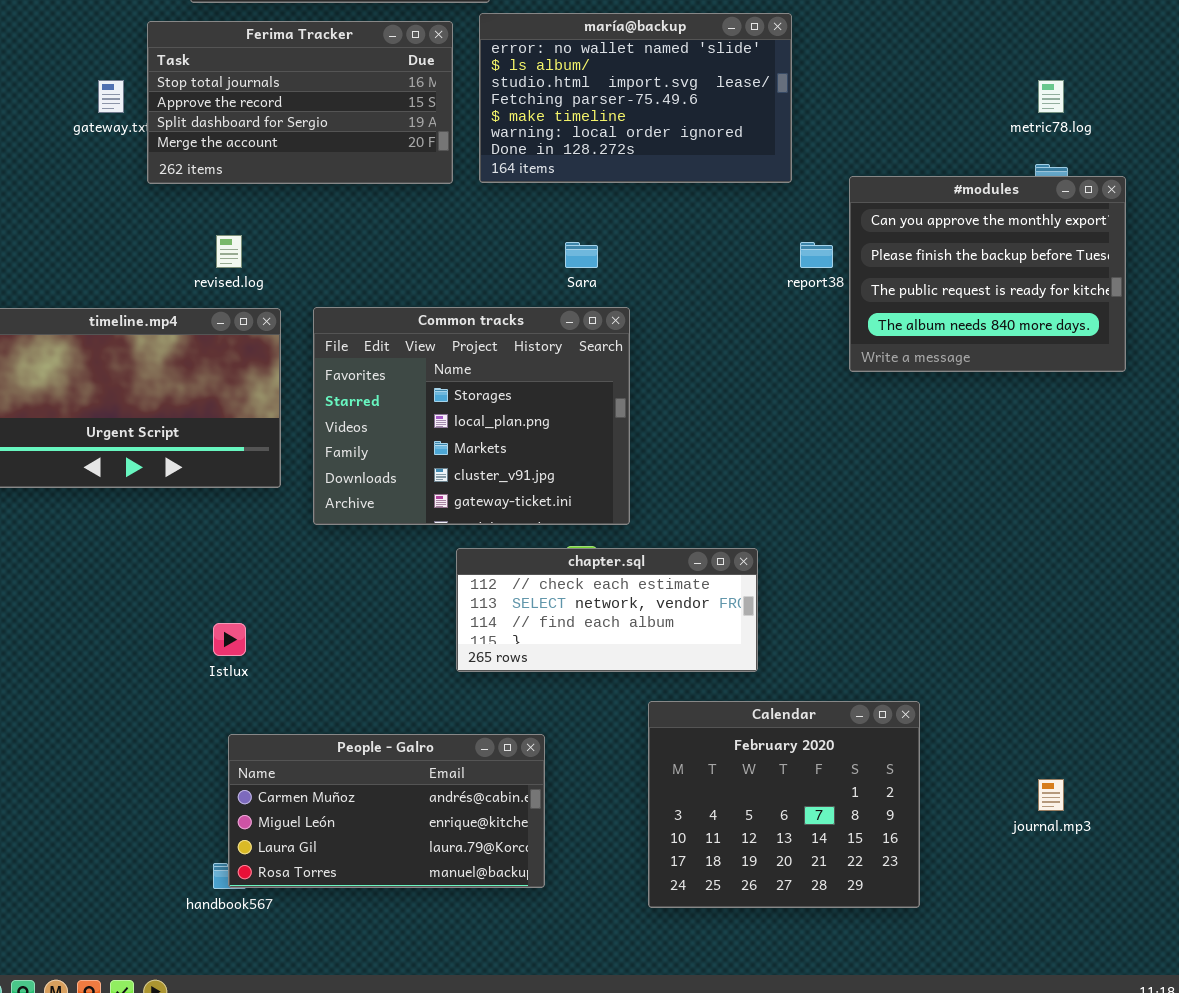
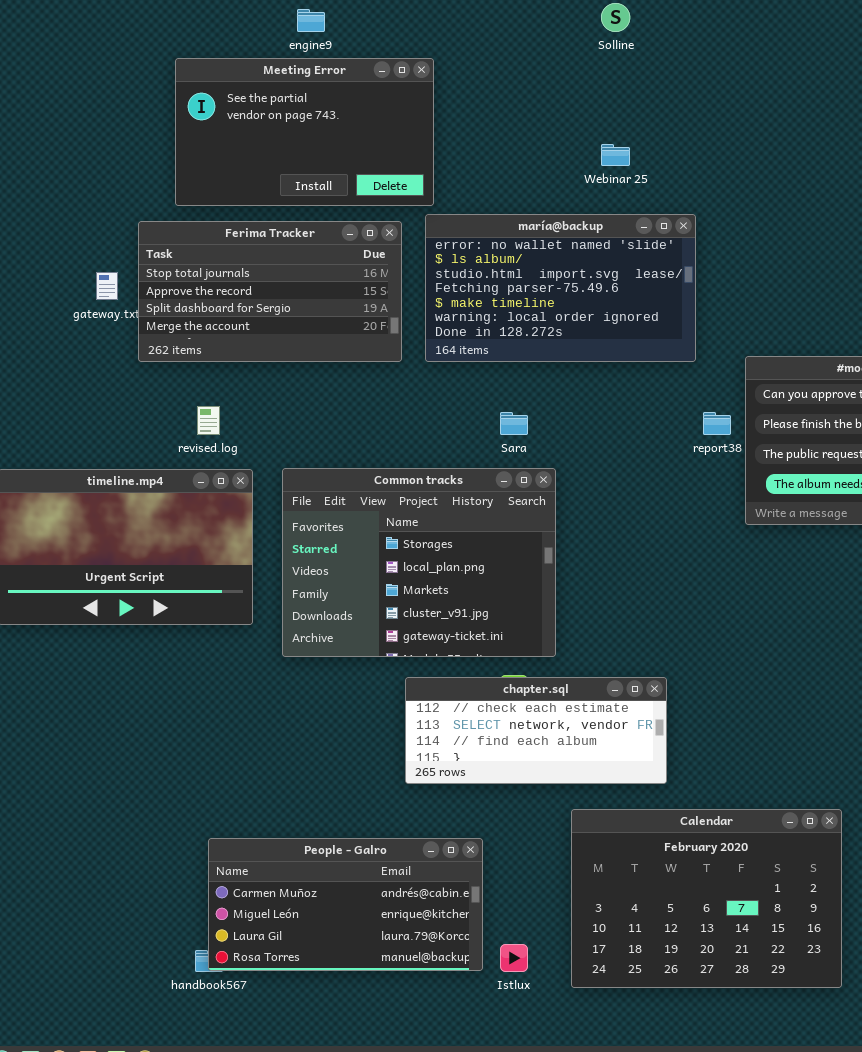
Istlux: [213,623,246,656] -> [500,944,528,972], moved
Calendar: [648,701,920,908] -> [571,809,842,988], resized

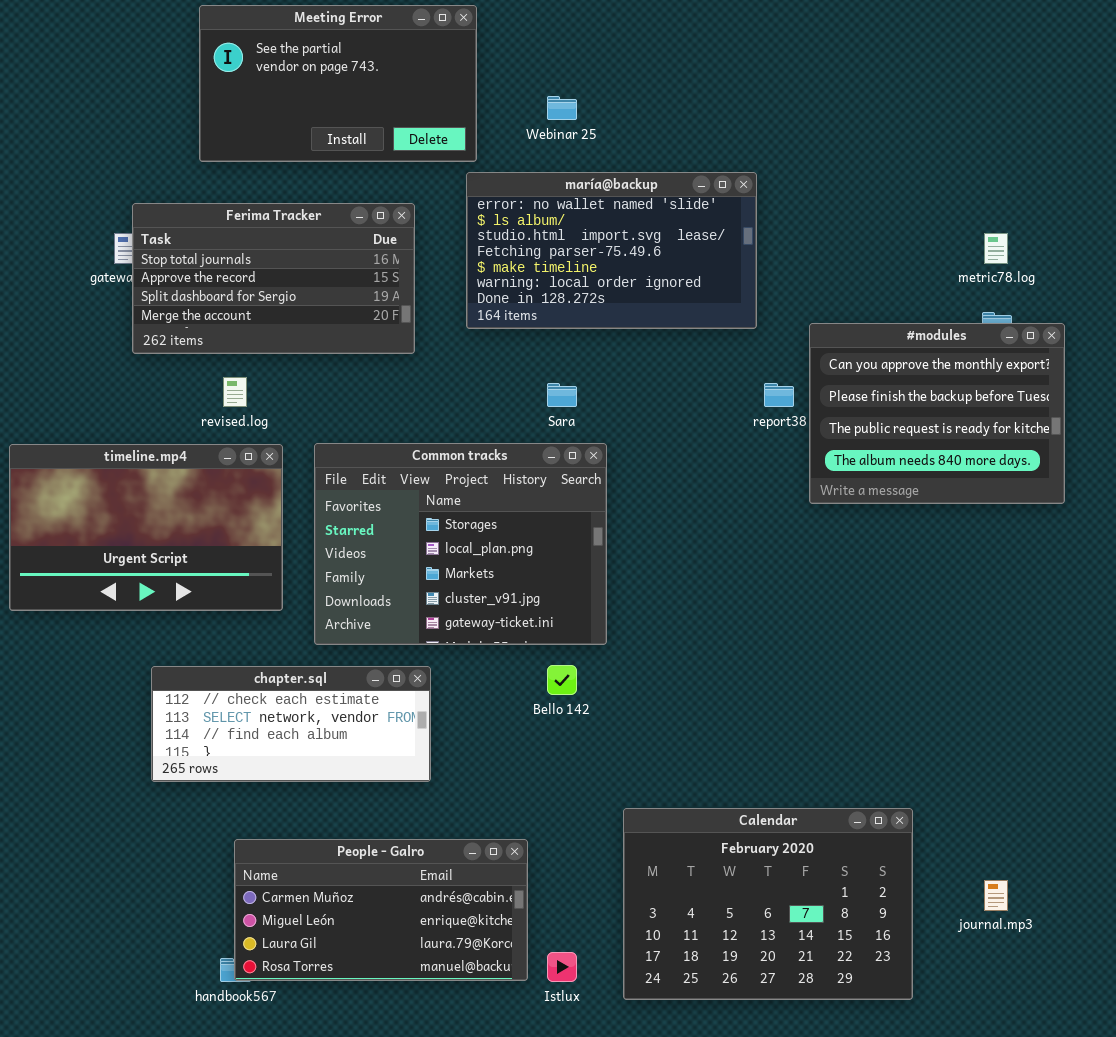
Webinar 25: [601,144,630,166] -> [547,96,577,120], moved
Ferima Tracker: [138,221,402,362] -> [132,203,415,354], moved
chapter.sql: [405,677,667,784] -> [151,666,431,782], moved

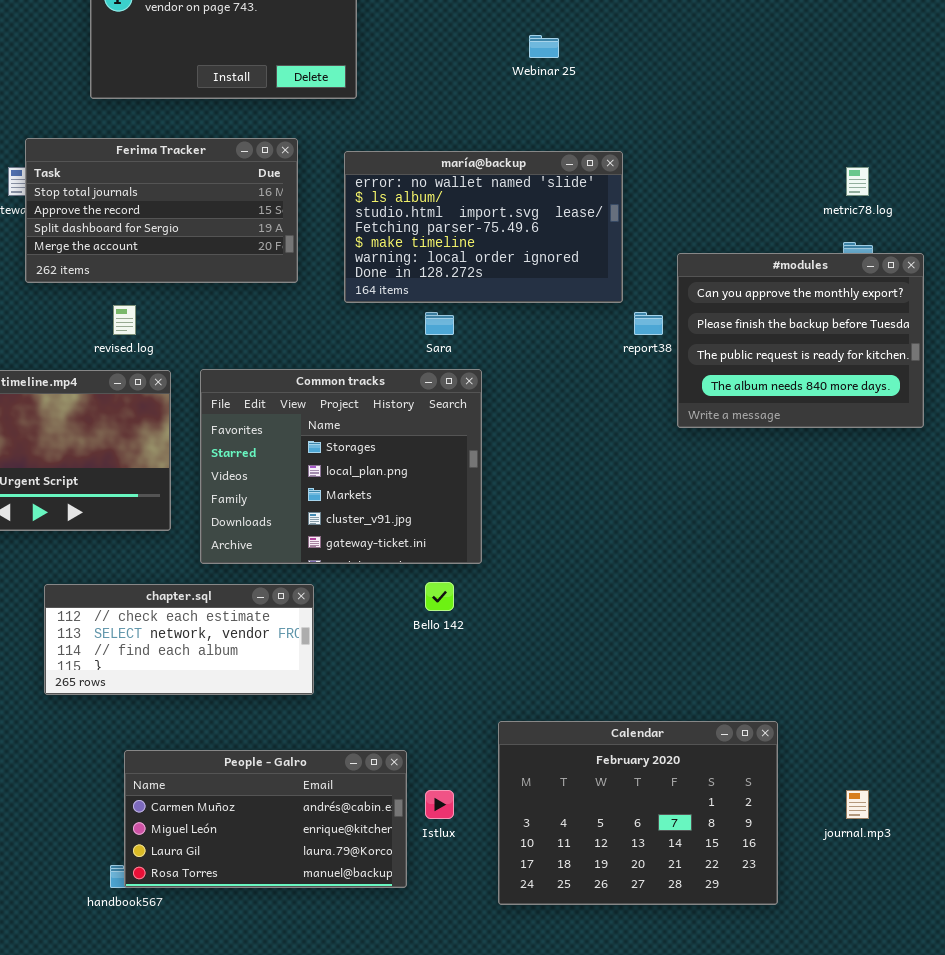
Webinar 25: [547,96,577,120] -> [529,35,559,58], moved
maría@backup: [466,172,757,329] -> [344,151,623,303], moved
Istlux: [547,952,577,982] -> [425,790,454,819], moved

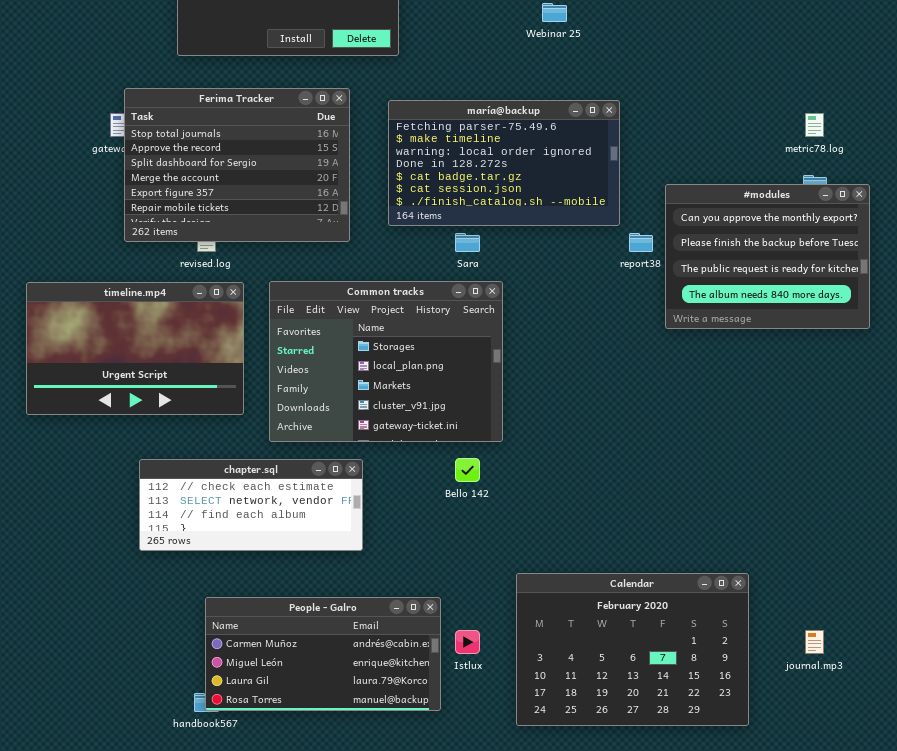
Ferima Tracker: [25,138,298,283] -> [124,88,350,242], resized
maría@backup: [344,151,623,303] -> [388,100,620,226], scrolled down 3 rows

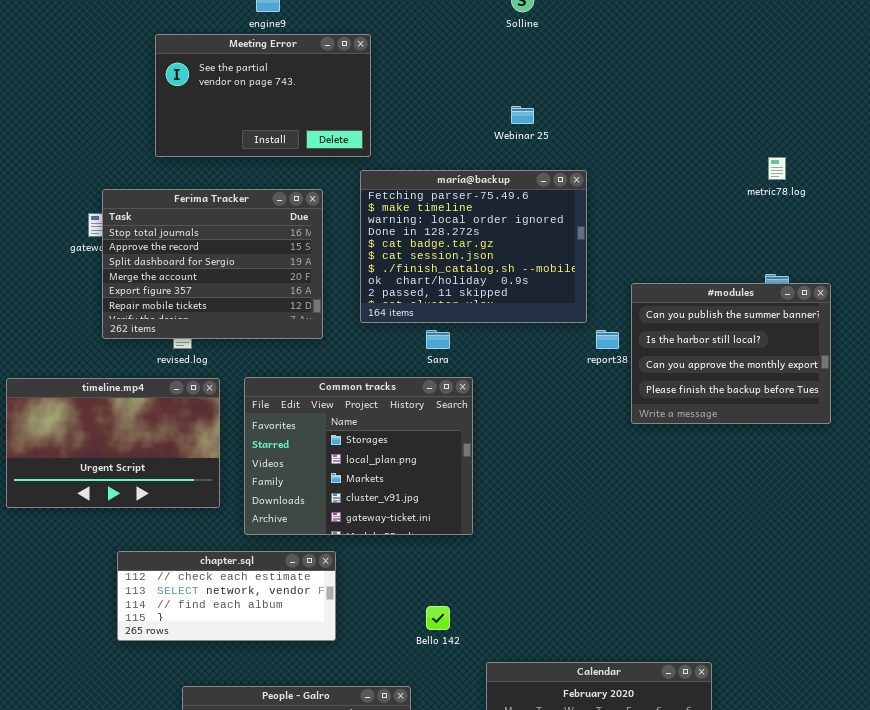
maría@backup: [388,100,620,226] -> [360,170,587,323], resized
metric78.log: [805,113,824,137] -> [768,157,786,180], moved
#modules: [665,184,870,329] -> [631,283,831,424], scrolled up 2 rows
Bello 142: [455,458,480,482] -> [426,606,450,630], moved

